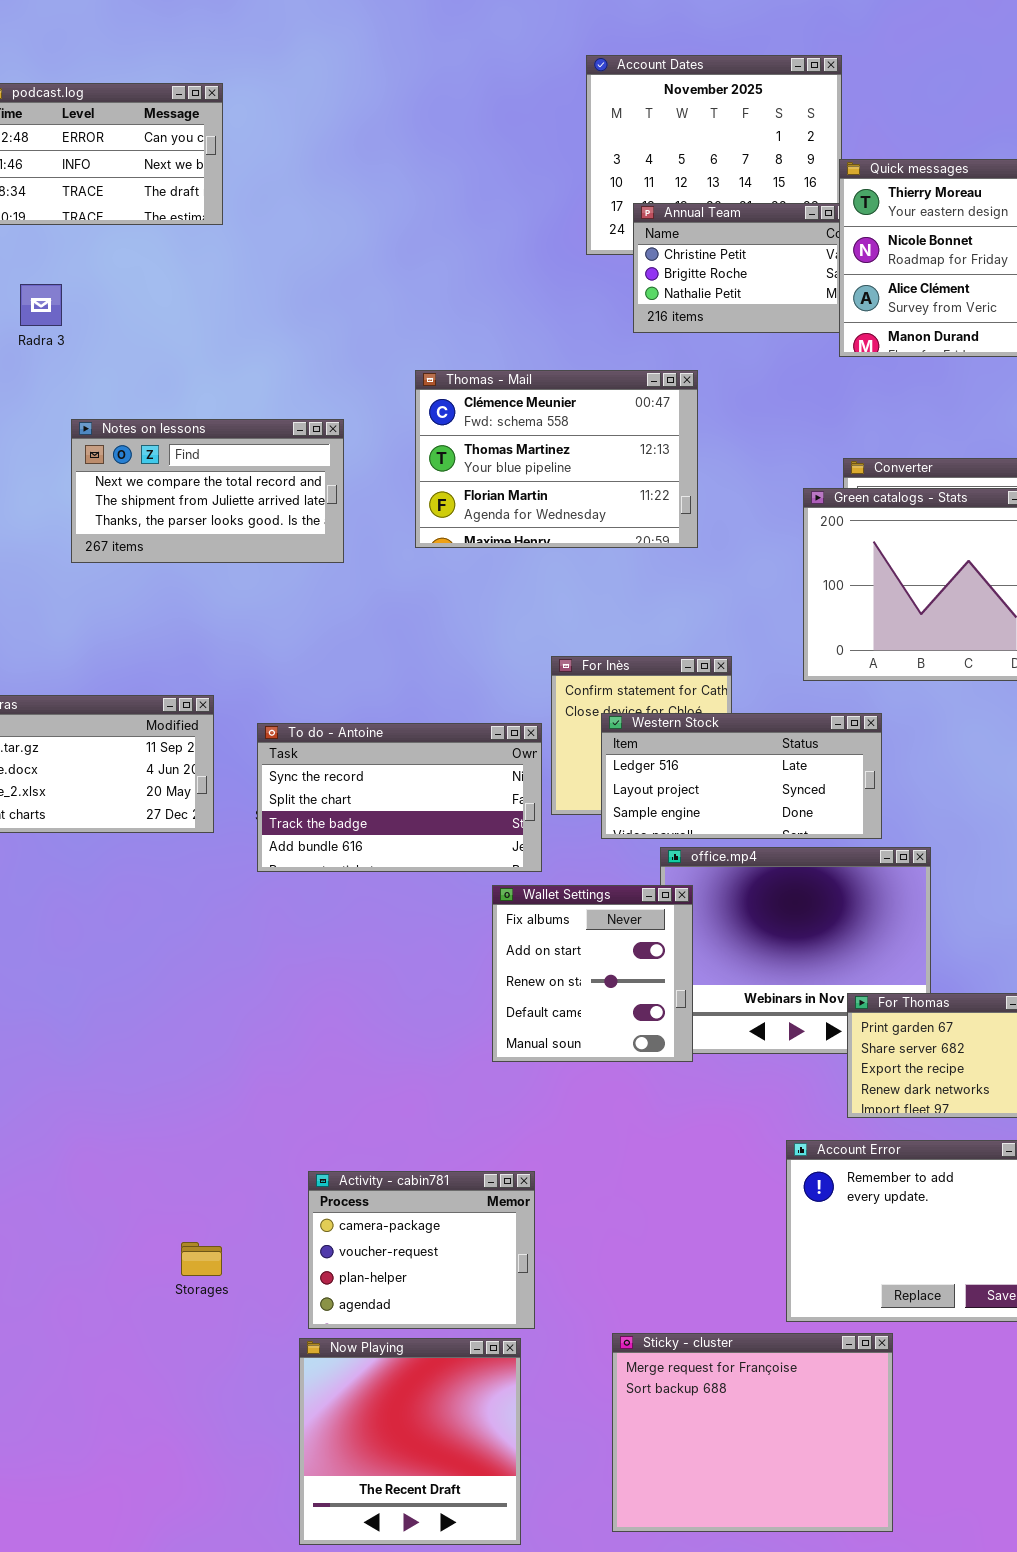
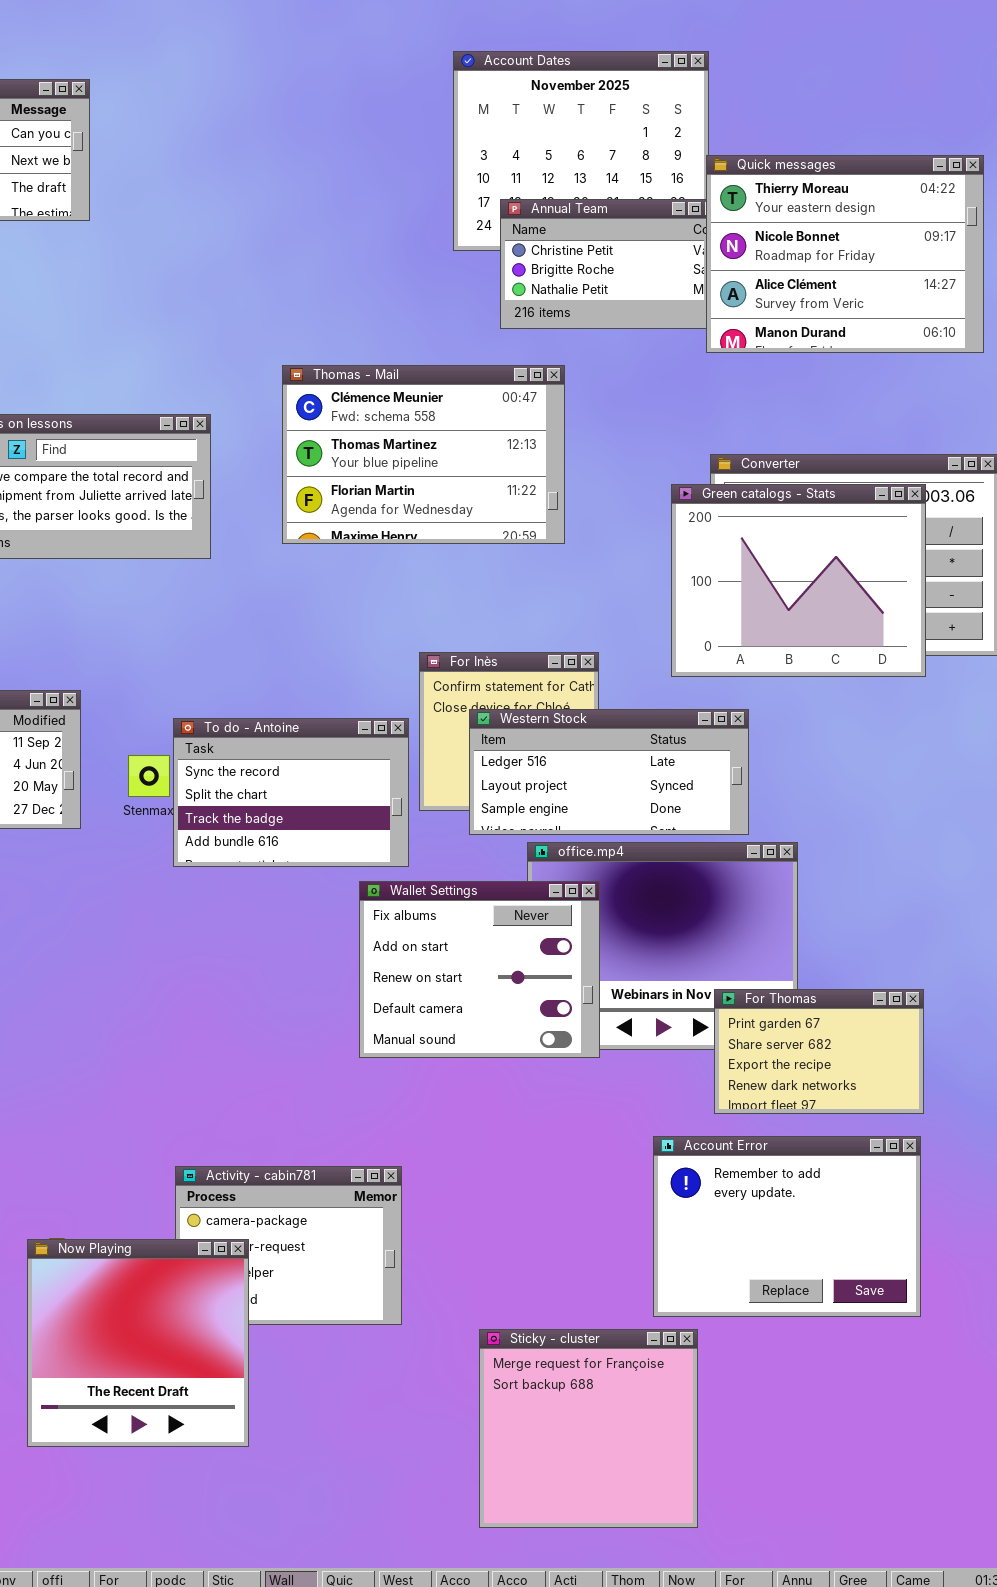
To do - Antoine: [257,723,542,872] -> [173,718,409,867], resized
Wallet Settings: [492,885,693,1062] -> [359,881,600,1058], resized
Sticky - cluster: [612,1333,893,1532] -> [479,1329,698,1528], resized
Now Playing: [299,1338,521,1545] -> [27,1239,249,1447], moved

